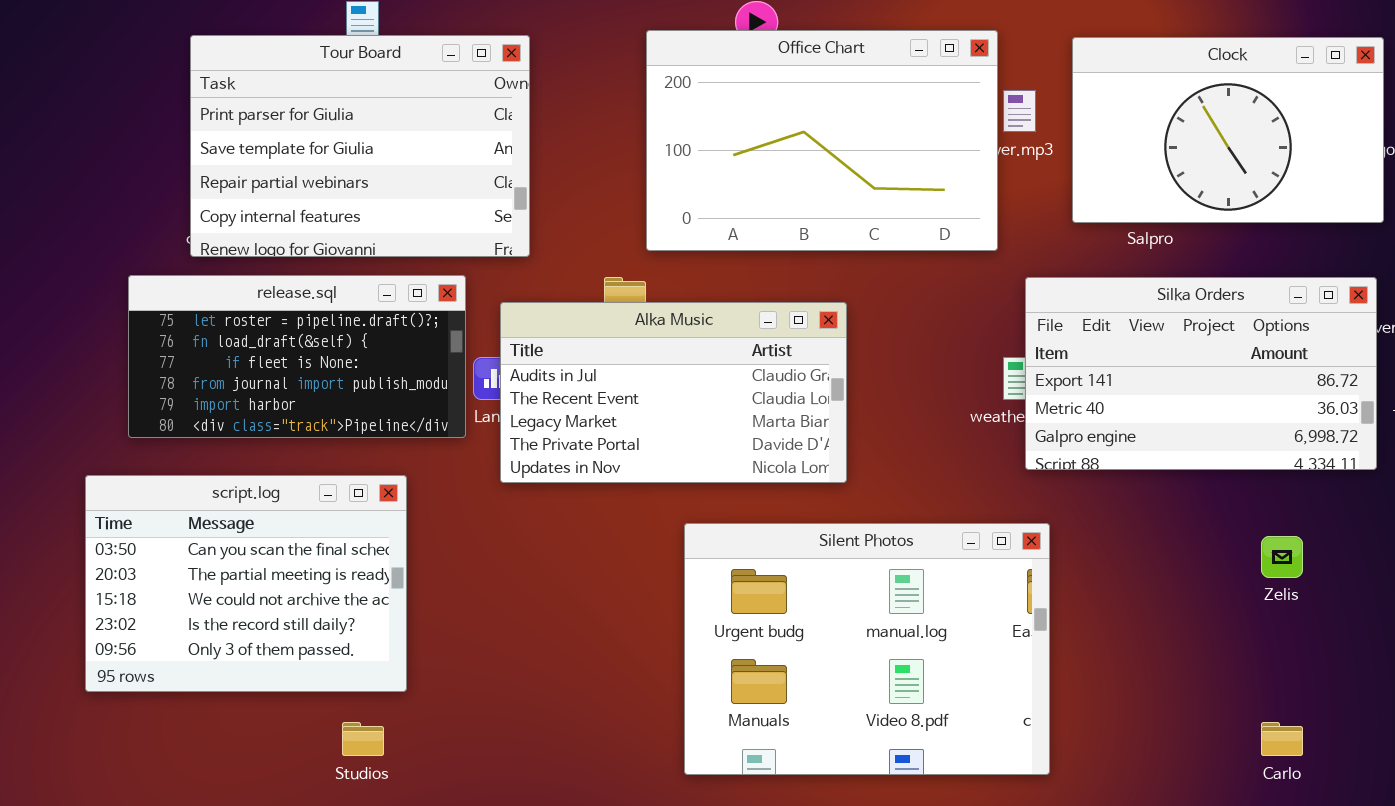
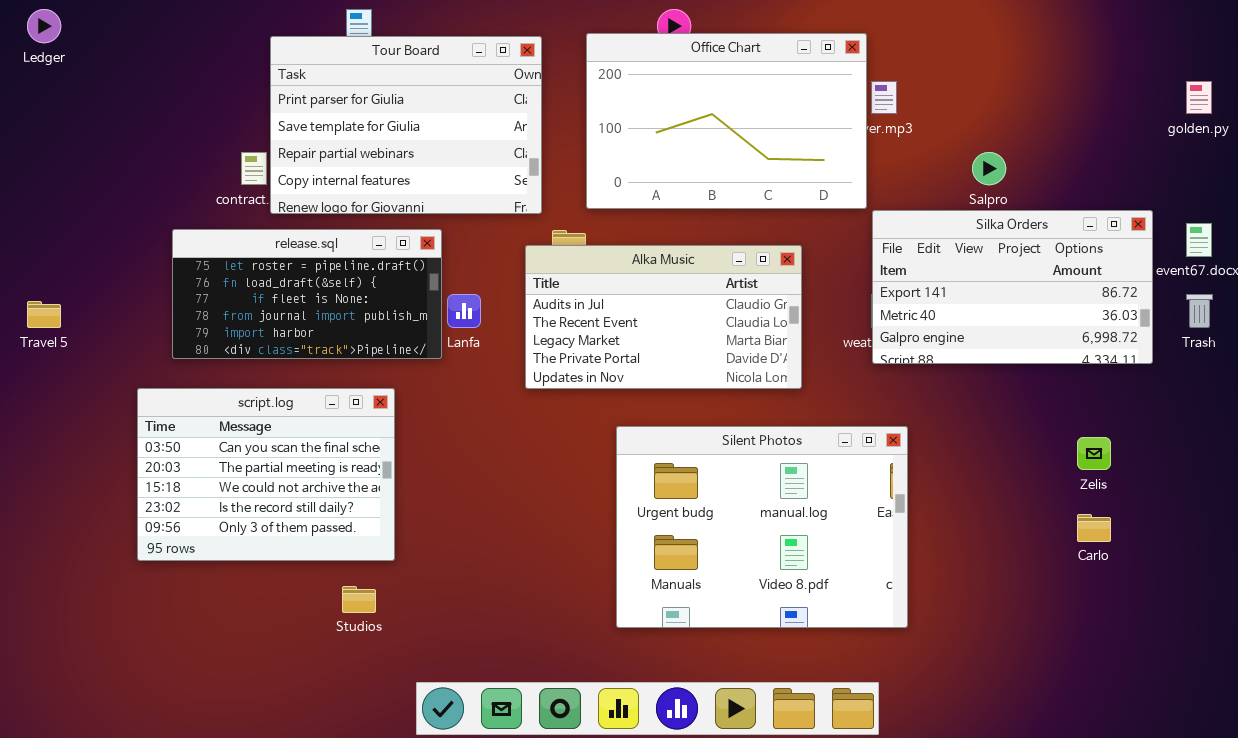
Tour Board: [190,35,530,257] -> [270,36,542,214], moved
Clock: [1072,37,1384,223] -> none, closed
Silka Orders: [1025,277,1377,470] -> [872,210,1153,364], moved
Alka Music: [500,302,847,483] -> [525,245,802,389], moved
Carlo: [1261,722,1303,756] -> [1077,514,1111,542], moved

